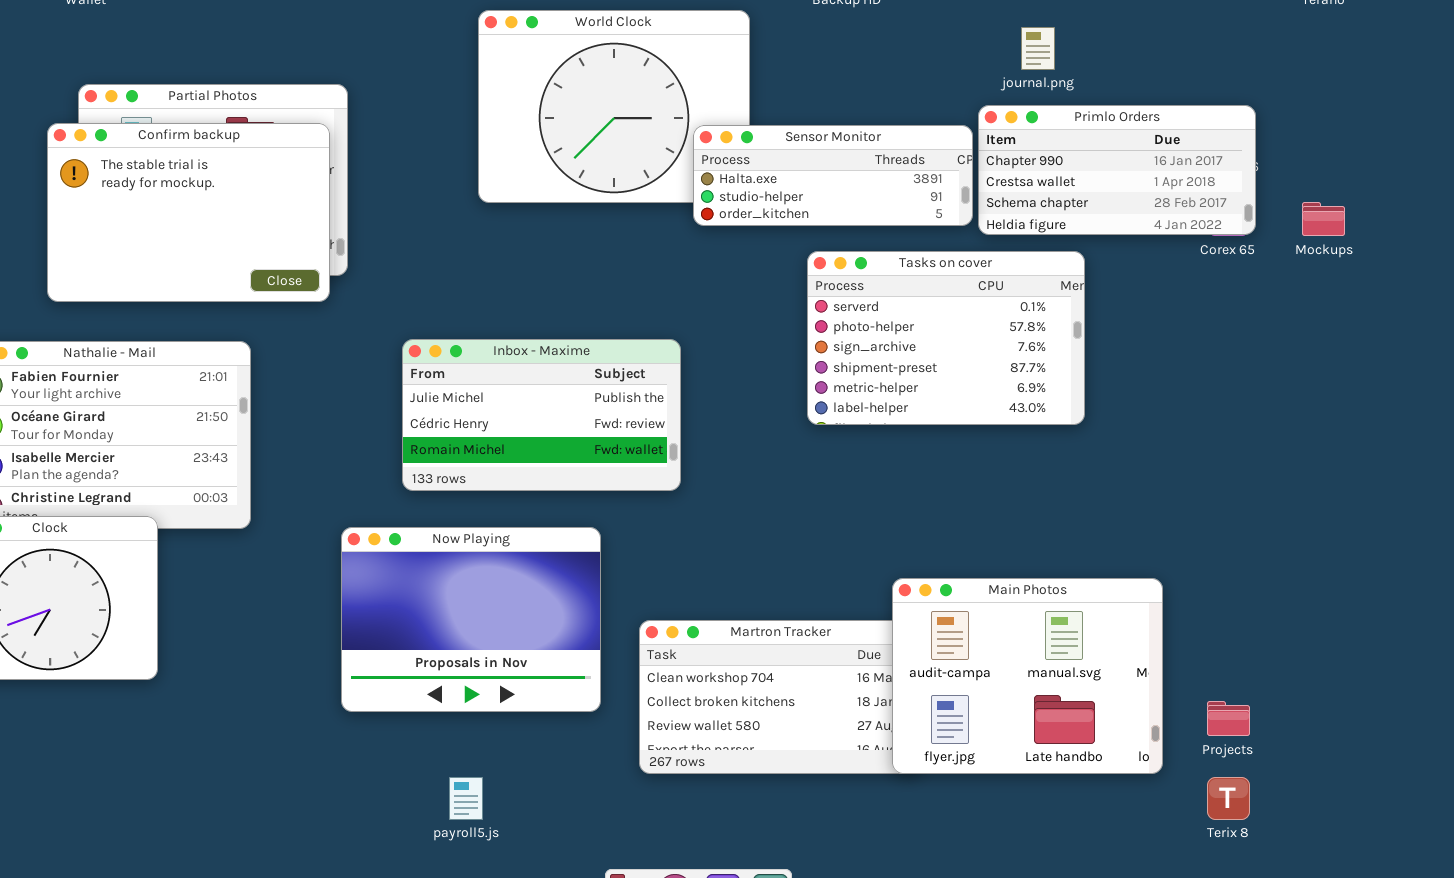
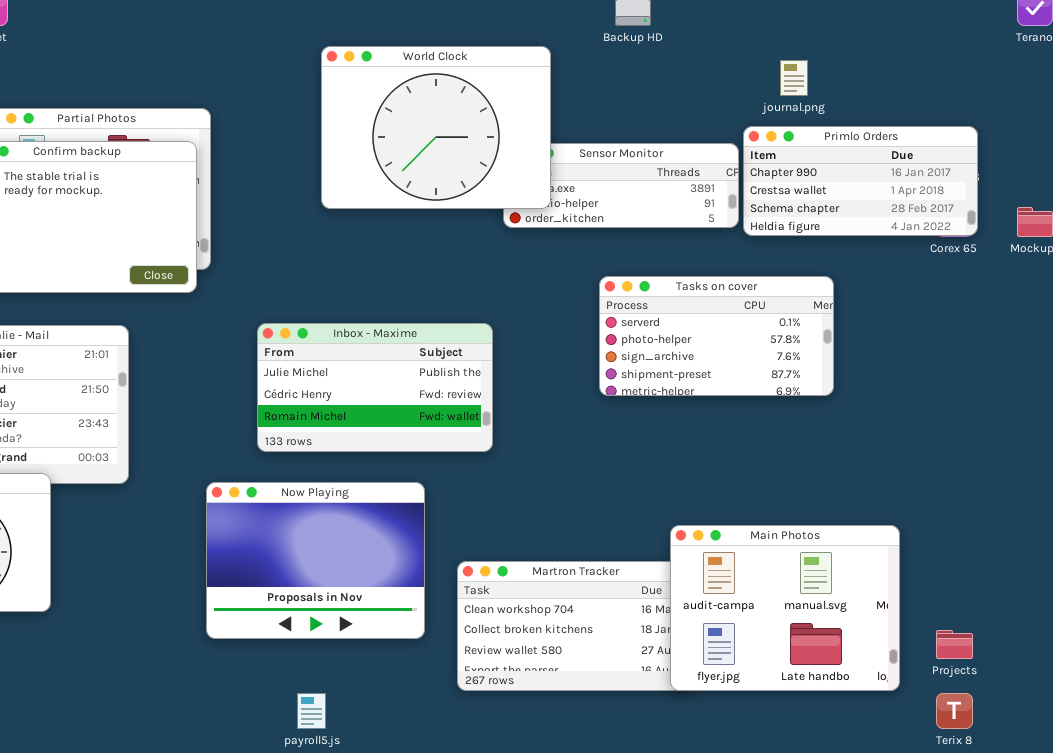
World Clock: [478,10,750,203] -> [321,46,551,209], raised
Tasks on cover: [807,251,1085,425] -> [599,276,834,396], resized

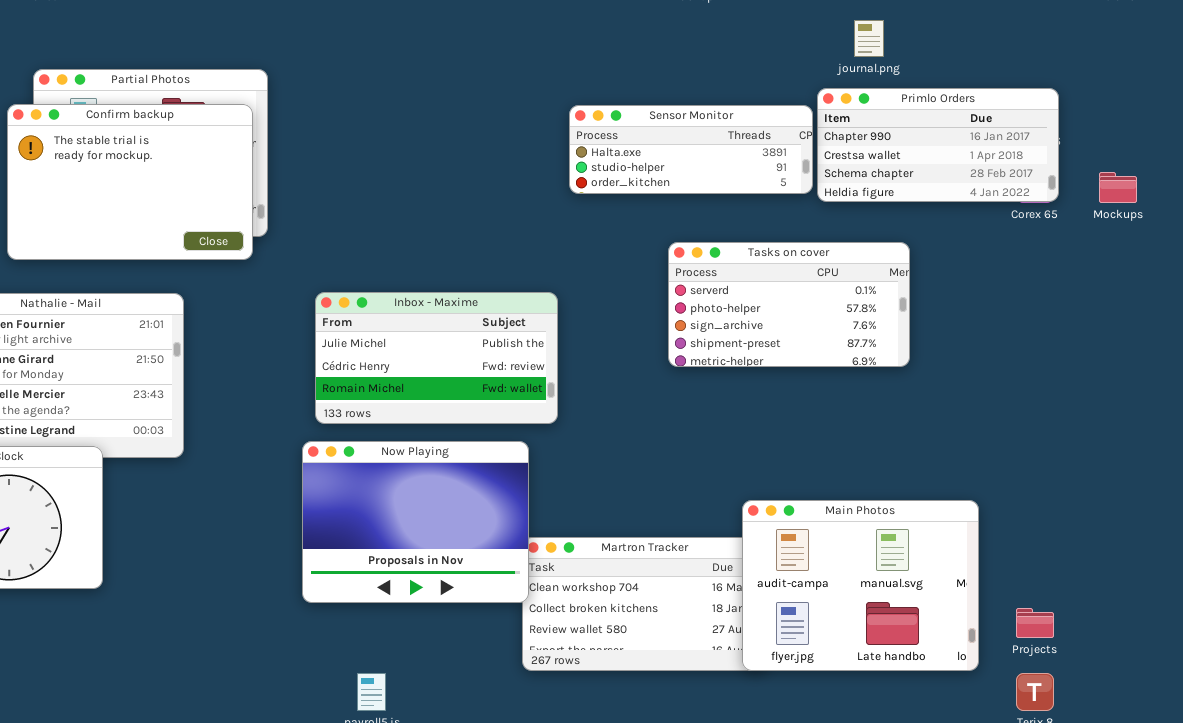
World Clock: [321,46,551,209] -> none, closed
Now Playing: [206,482,425,639] -> [302,441,529,603], moved

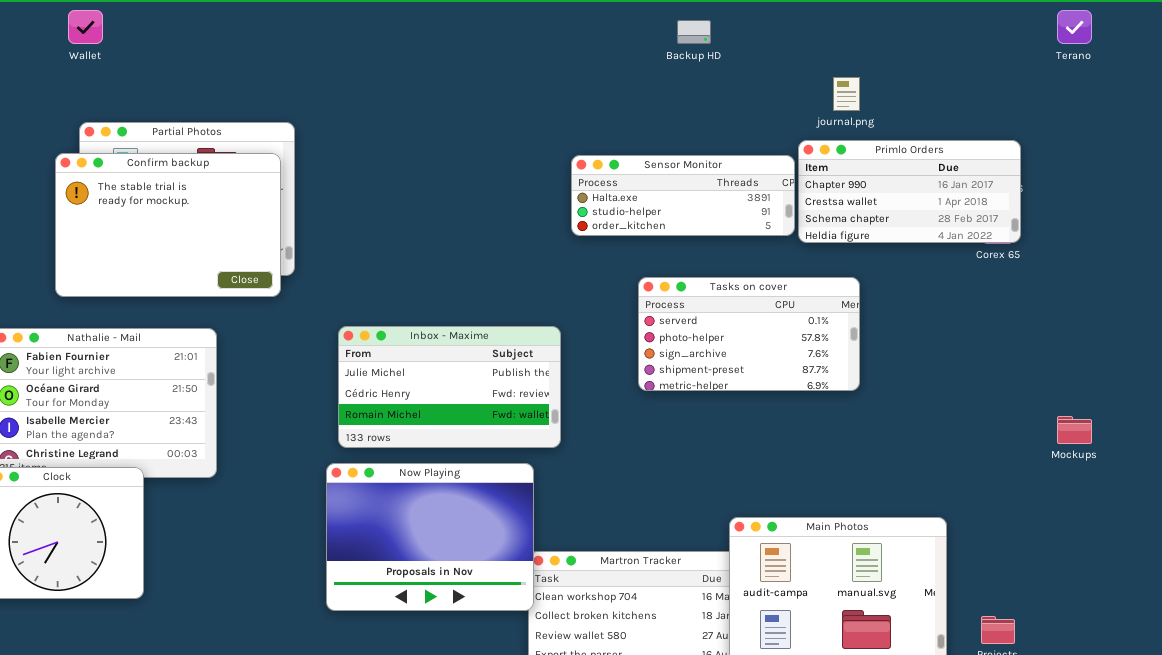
Mockups: [1099,172,1137,203] -> [1057,416,1092,444], moved
Tasks on cover: [668,242,910,367] -> [638,277,860,391], moved

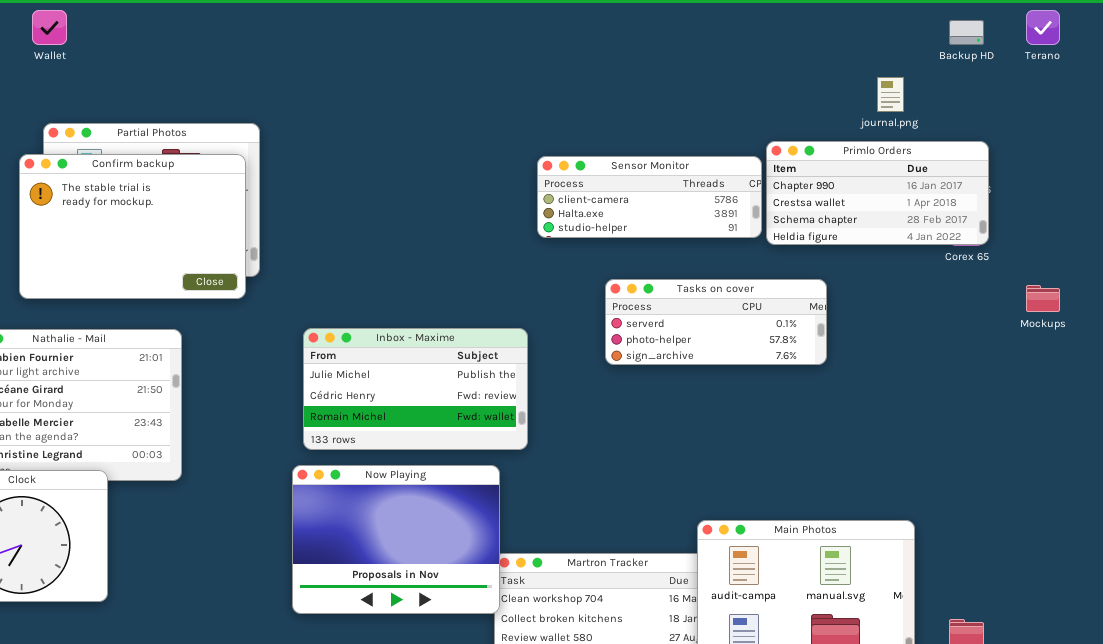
Backup HD: [677,20,711,44] -> [949,20,984,45], moved
journal.png: [833,77,860,111] -> [877,77,904,112], moved
Sensor Monitor: [571,155,795,236] -> [537,156,762,238], scrolled up 1 row
Tasks on cover: [638,277,860,391] -> [605,279,827,365], resized
Mockups: [1057,416,1092,444] -> [1026,285,1060,312], moved

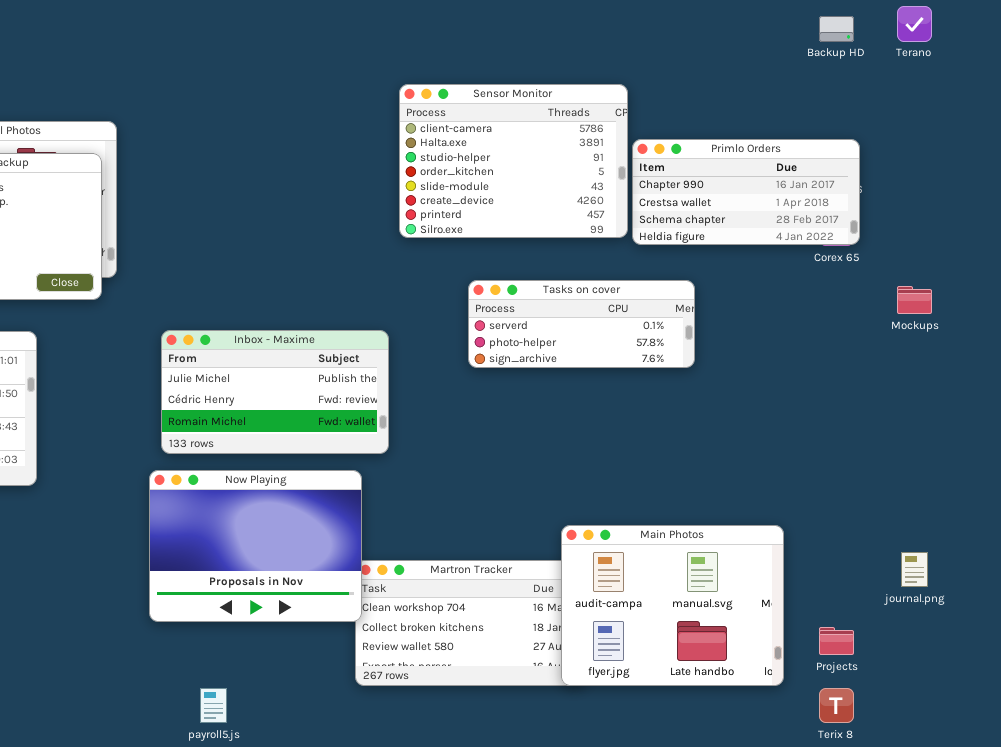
journal.png: [877,77,904,112] -> [901,552,928,587], moved
Sensor Monitor: [537,156,762,238] -> [399,84,628,238], resized

